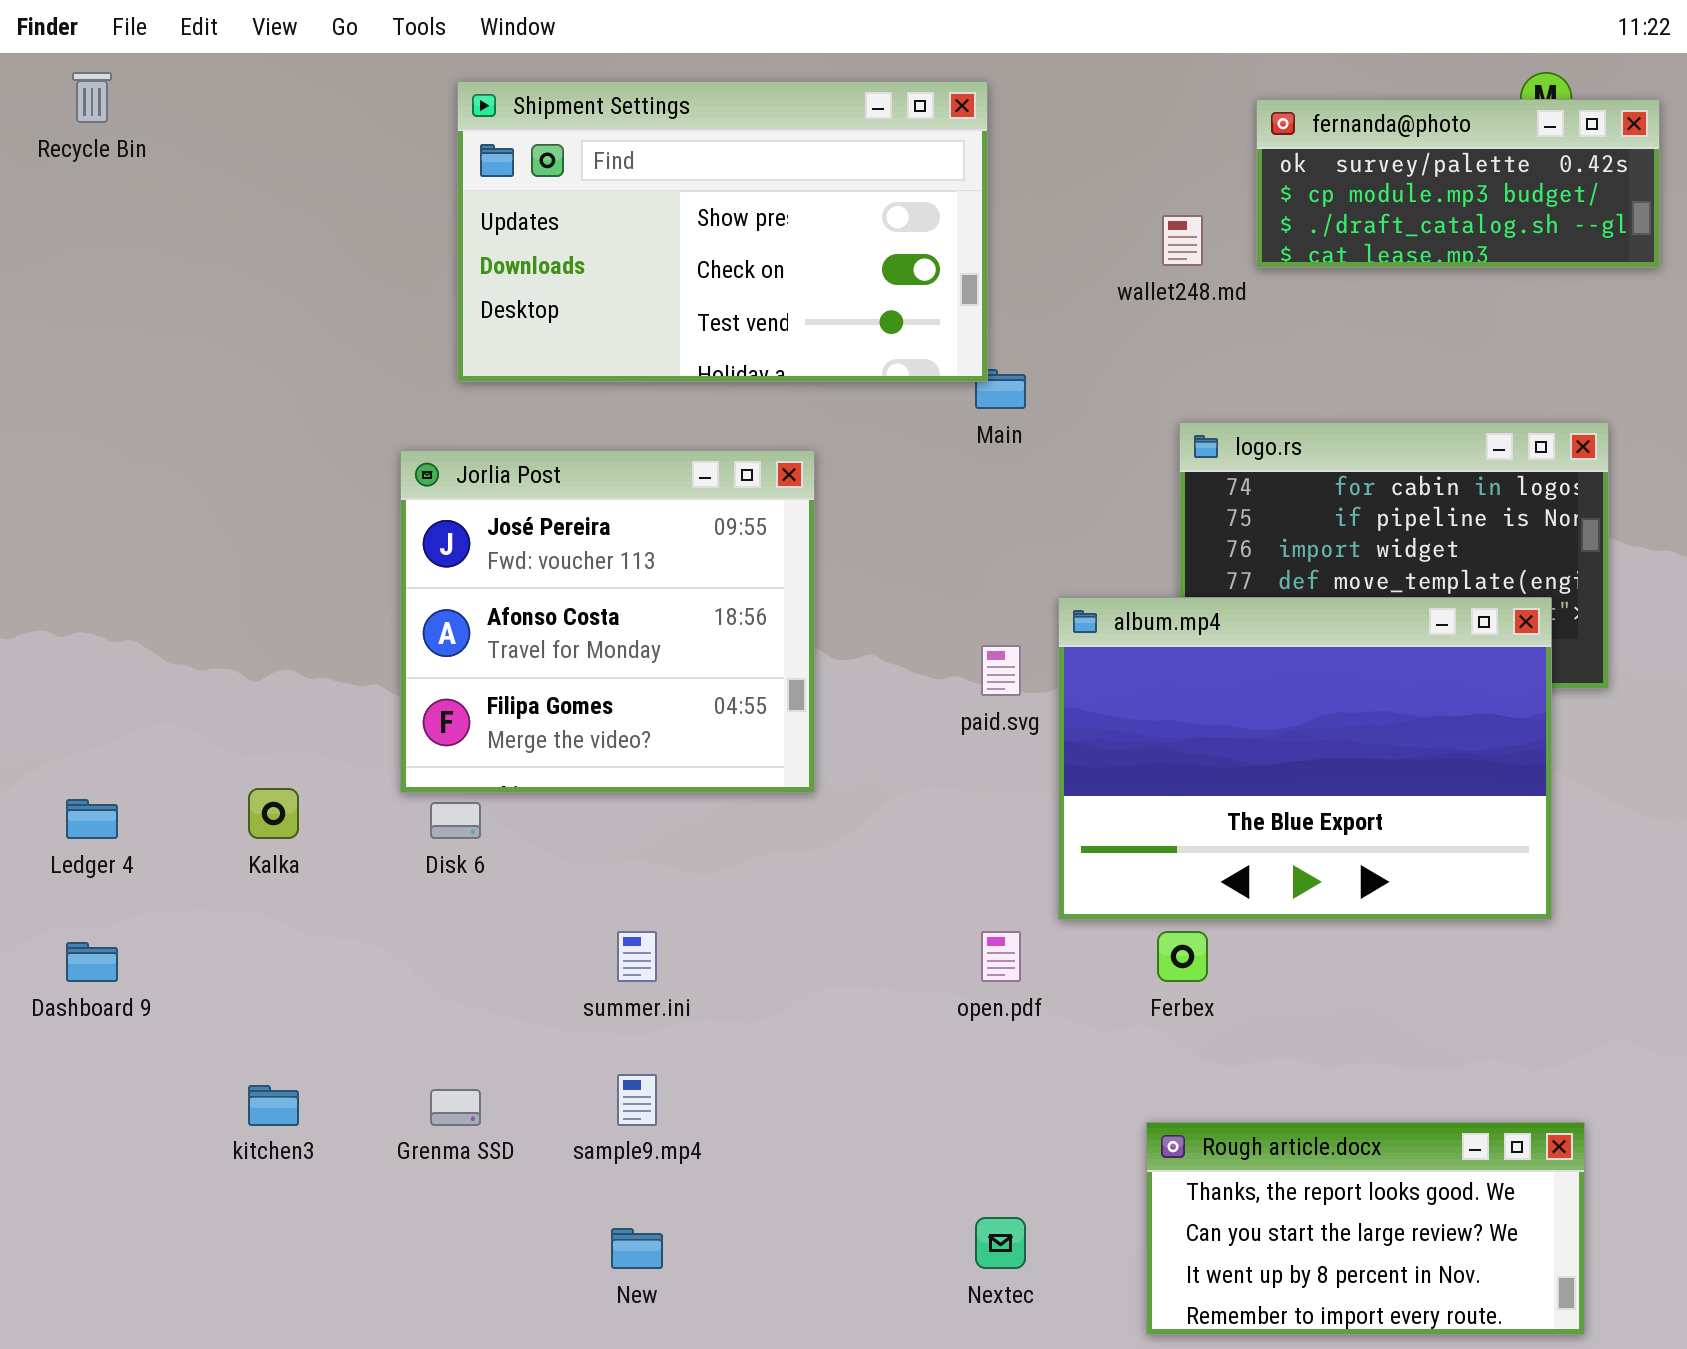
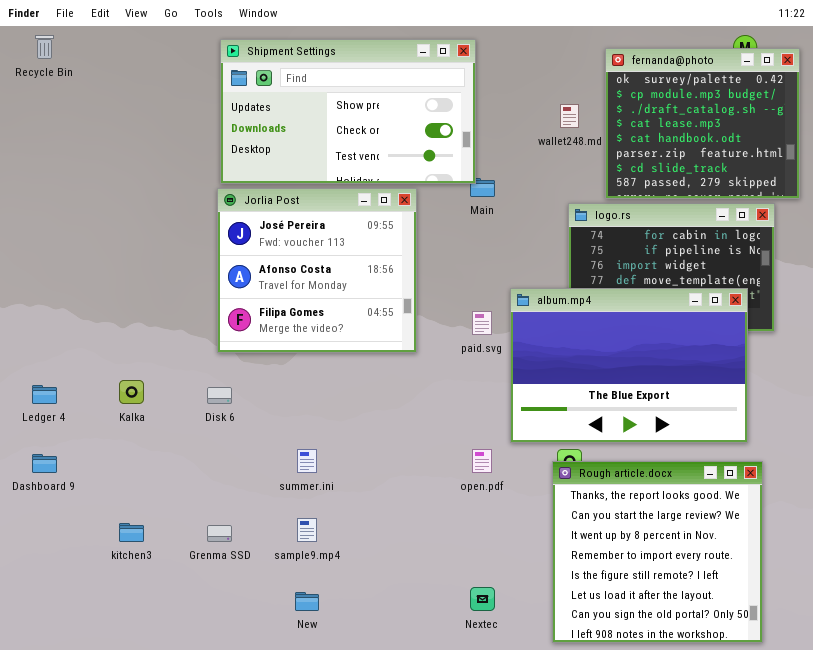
fernanda@photo: [1256,99,1660,268] -> [605,48,800,199], resized
Jorlia Post: [400,450,815,793] -> [217,188,417,353], moved
Rough article.docx: [1146,1122,1585,1335] -> [552,461,763,643], resized

